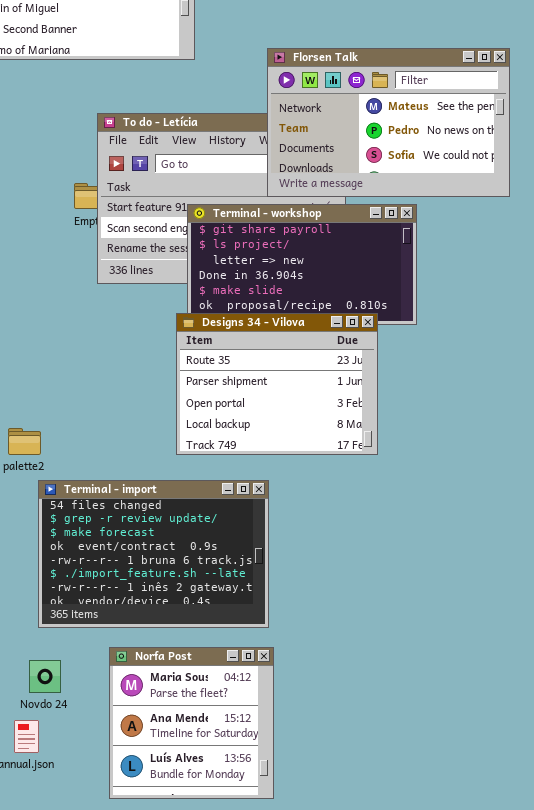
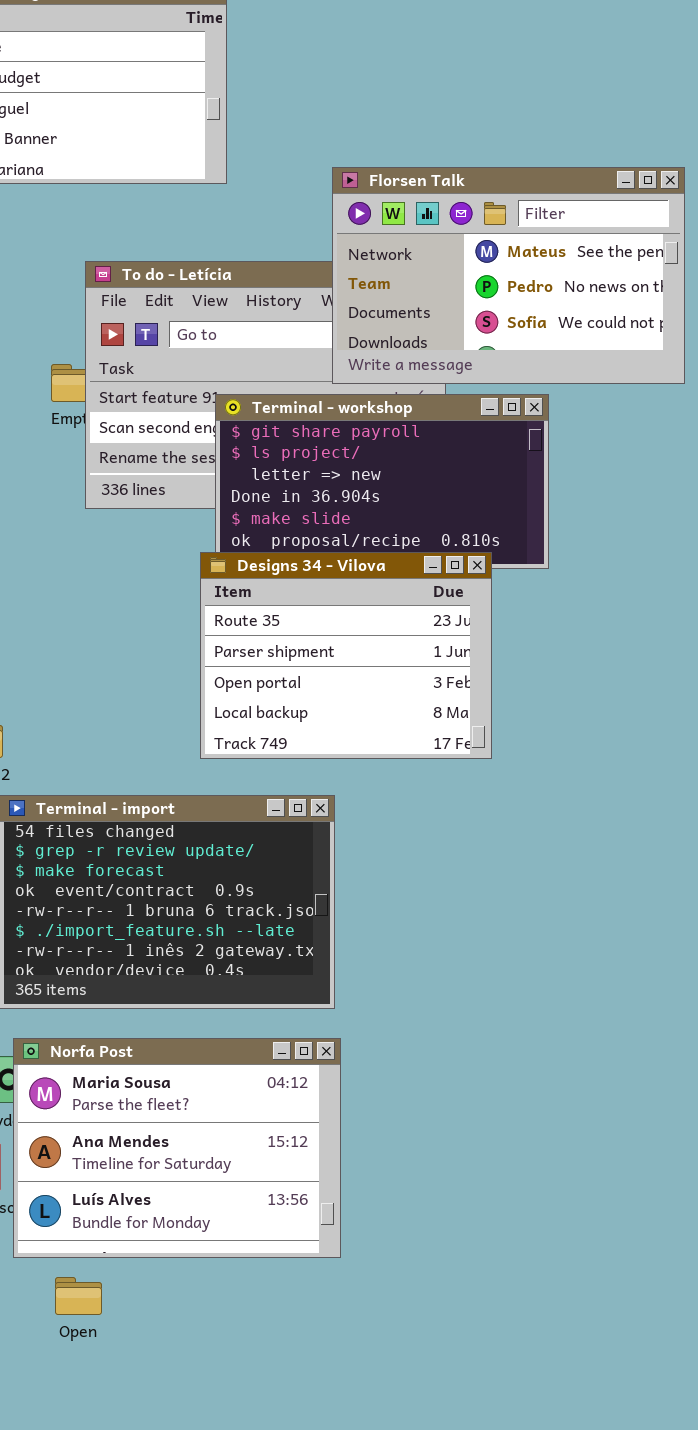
Norfa Post: [109,647,274,799] -> [13,1038,341,1258], resized

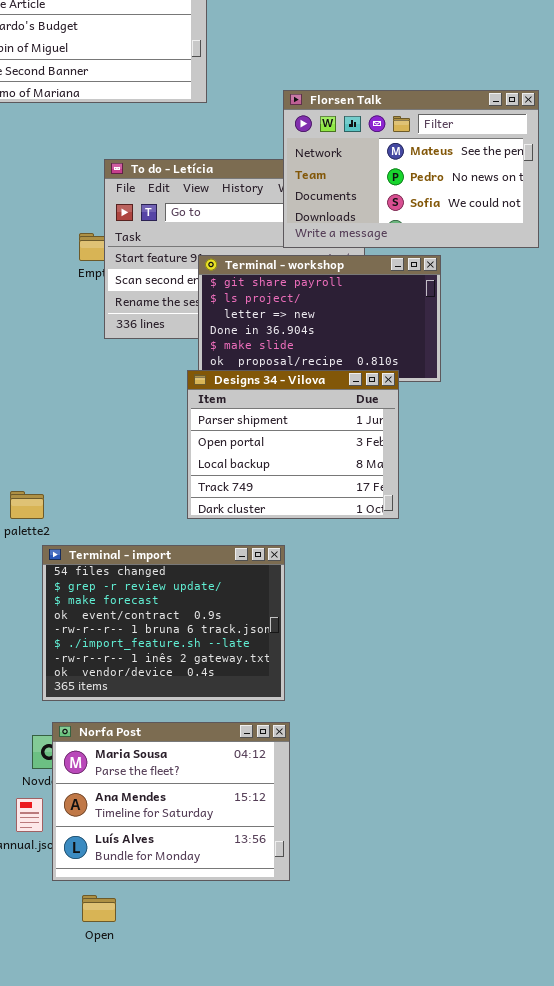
Designs 34 - Vilova: [200,552,492,759] -> [187,370,399,519], scrolled down 1 row

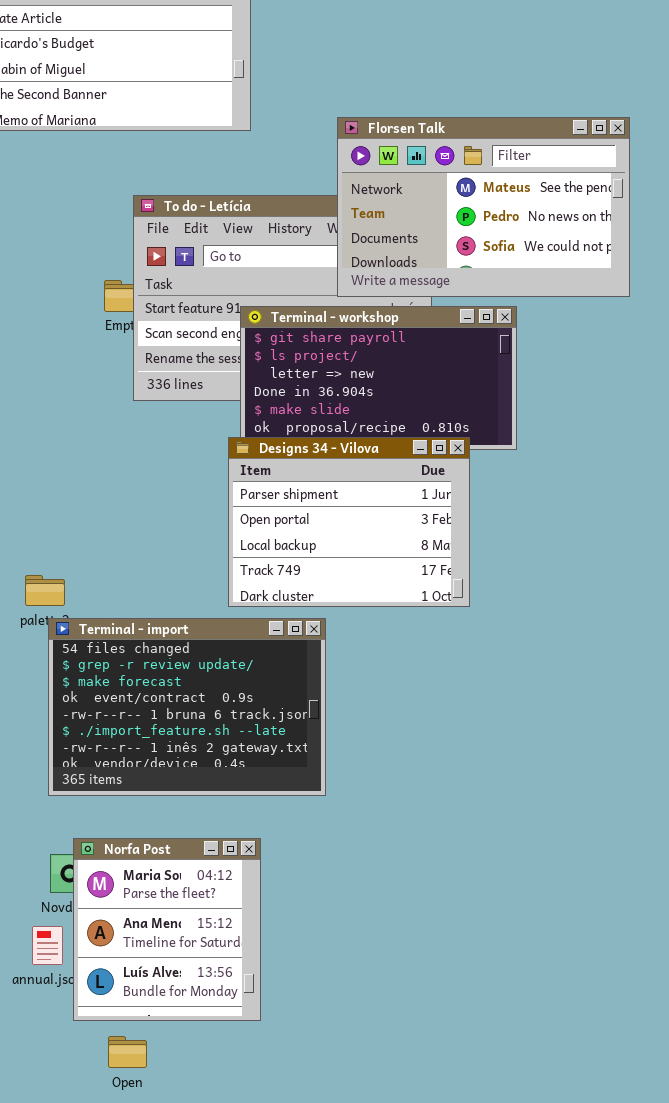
Terminal - import: [42,545,285,701] -> [48,618,326,796], moved
Norfa Post: [52,722,290,881] -> [73,838,261,1021], resized

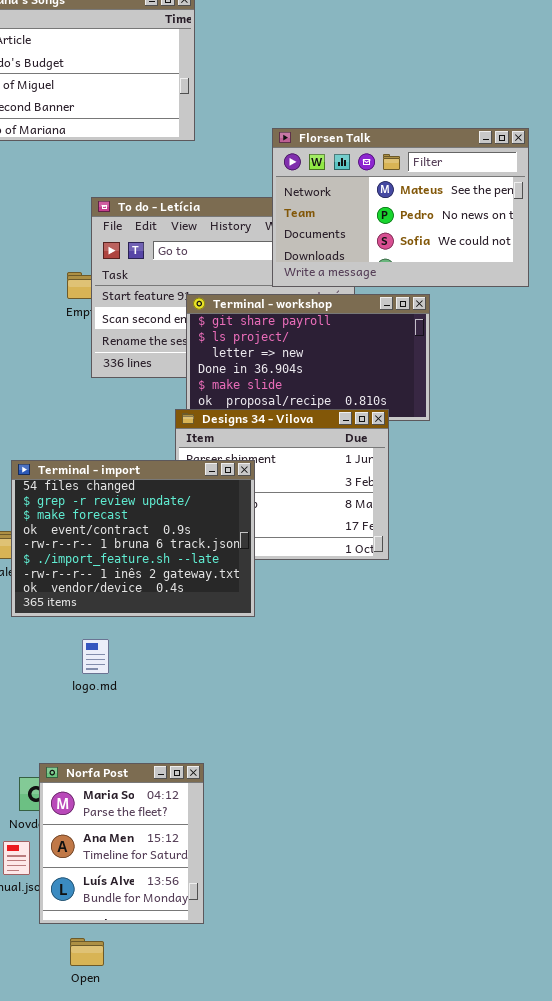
Terminal - import: [48,618,326,796] -> [11,460,255,617], moved

